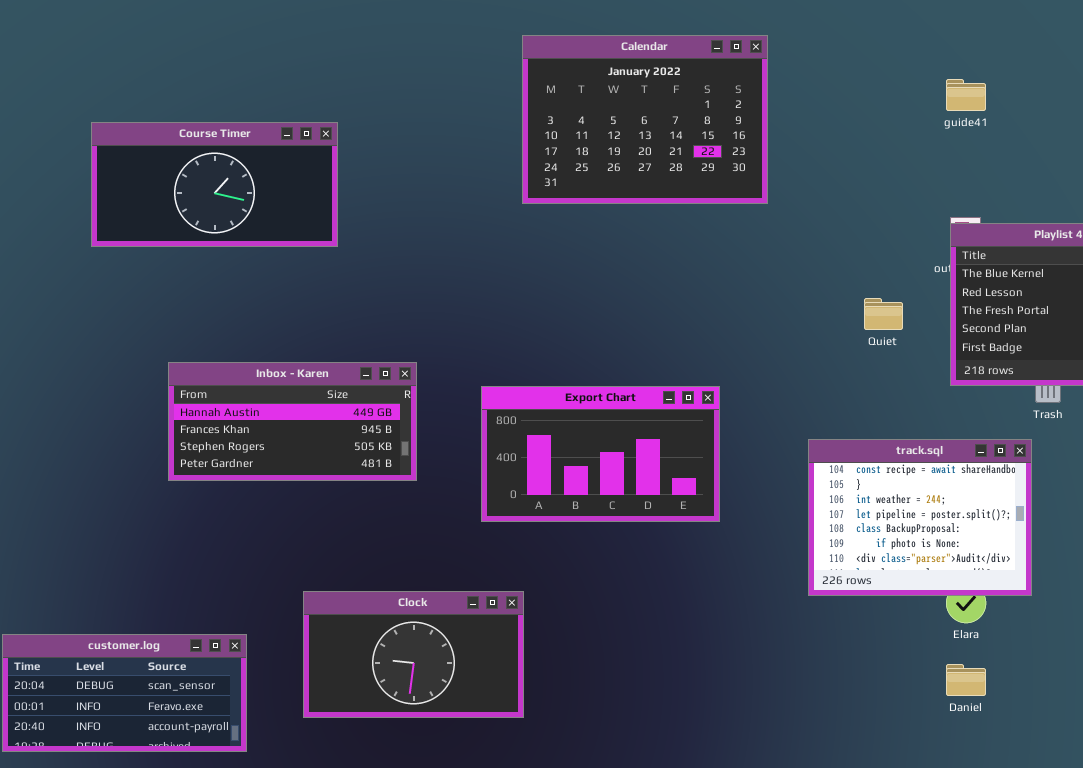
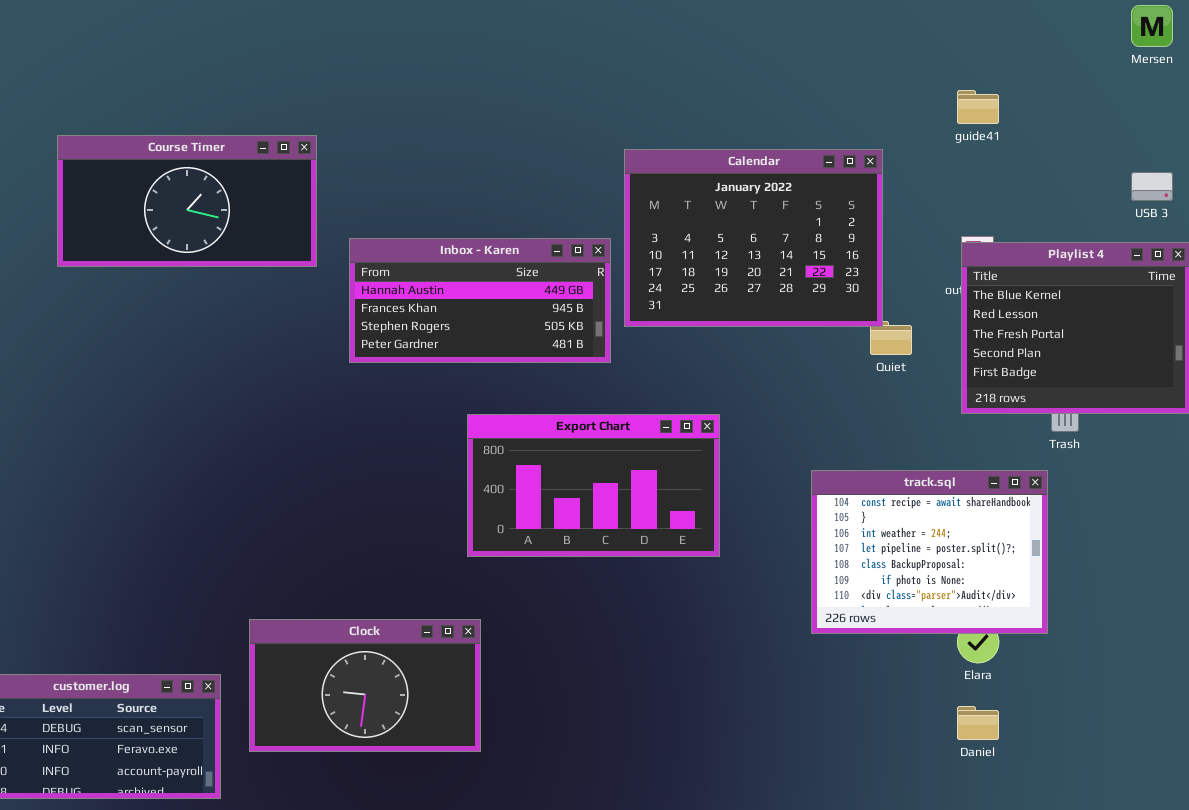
Calendar: [522,35,768,204] -> [624,149,883,327], moved
Inbox - Karen: [168,362,417,481] -> [349,238,611,363], moved
Clock: [303,591,524,718] -> [249,619,481,752], moved

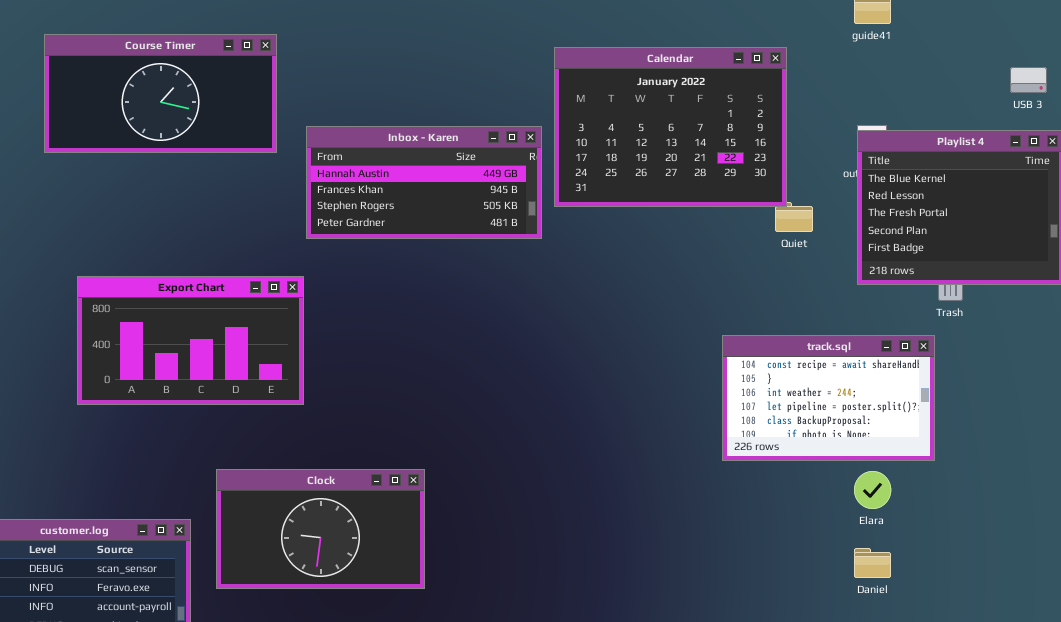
Export Chart: [467,414,720,557] -> [77,276,304,405], moved
track.sql: [811,470,1048,634] -> [722,335,935,461], resized

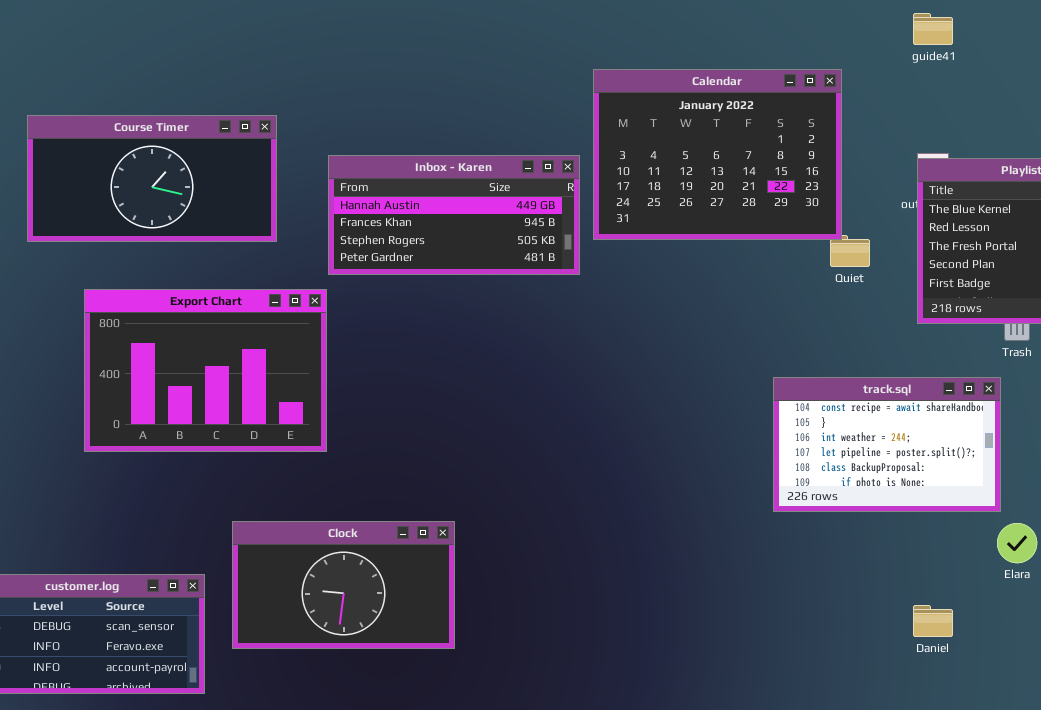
Course Timer: [44,34,277,153] -> [27,115,277,242], moved
Export Chart: [77,276,304,405] -> [84,289,327,452], resized
Elara: [854,471,891,509] -> [997,523,1037,563], moved

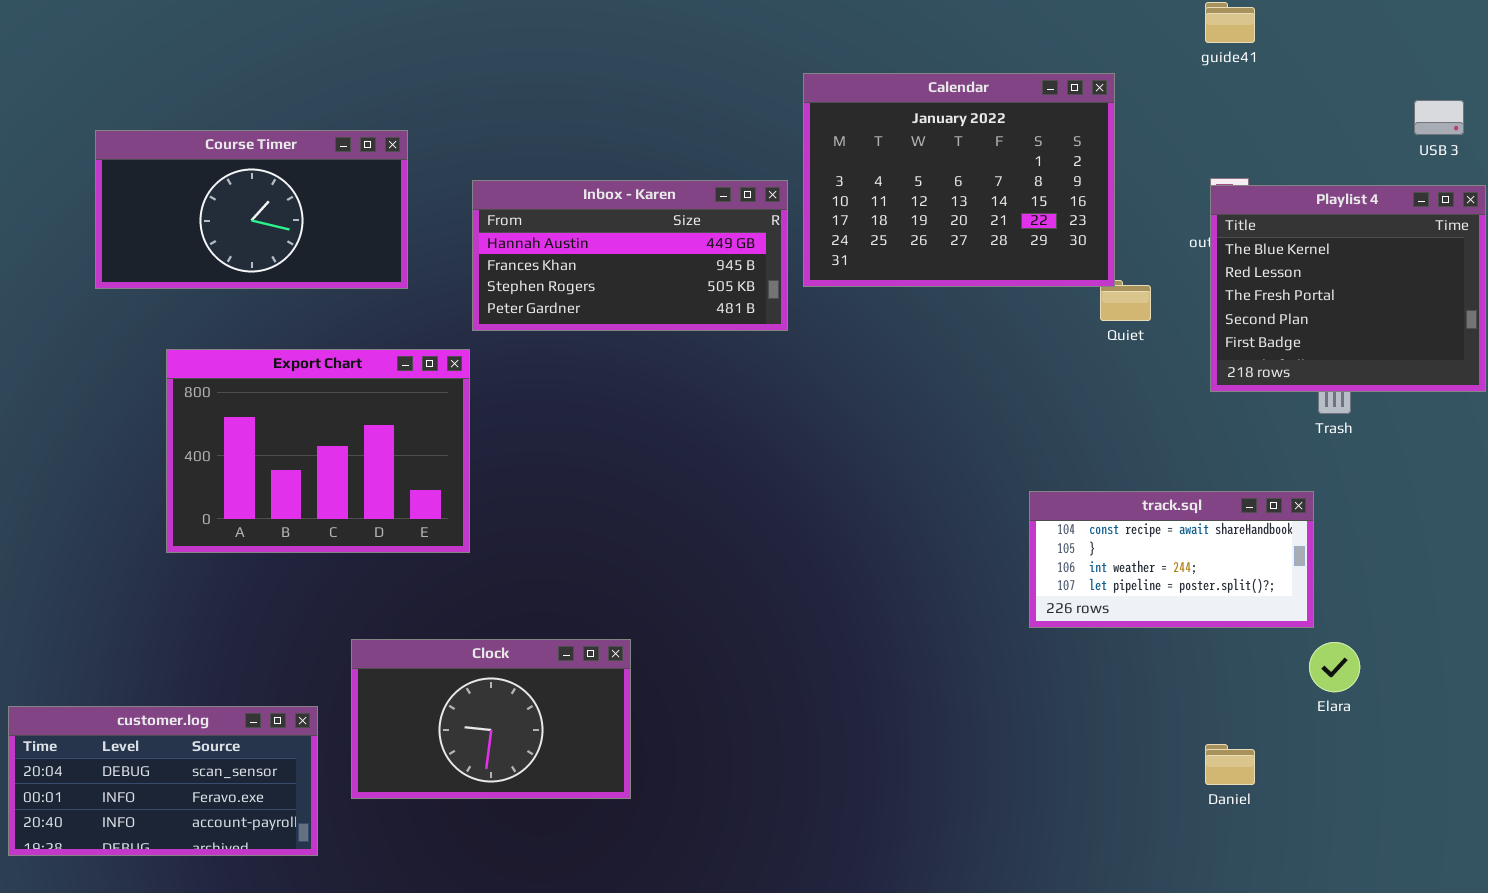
track.sql: [773,377,1001,512] -> [1029,491,1314,628], resized

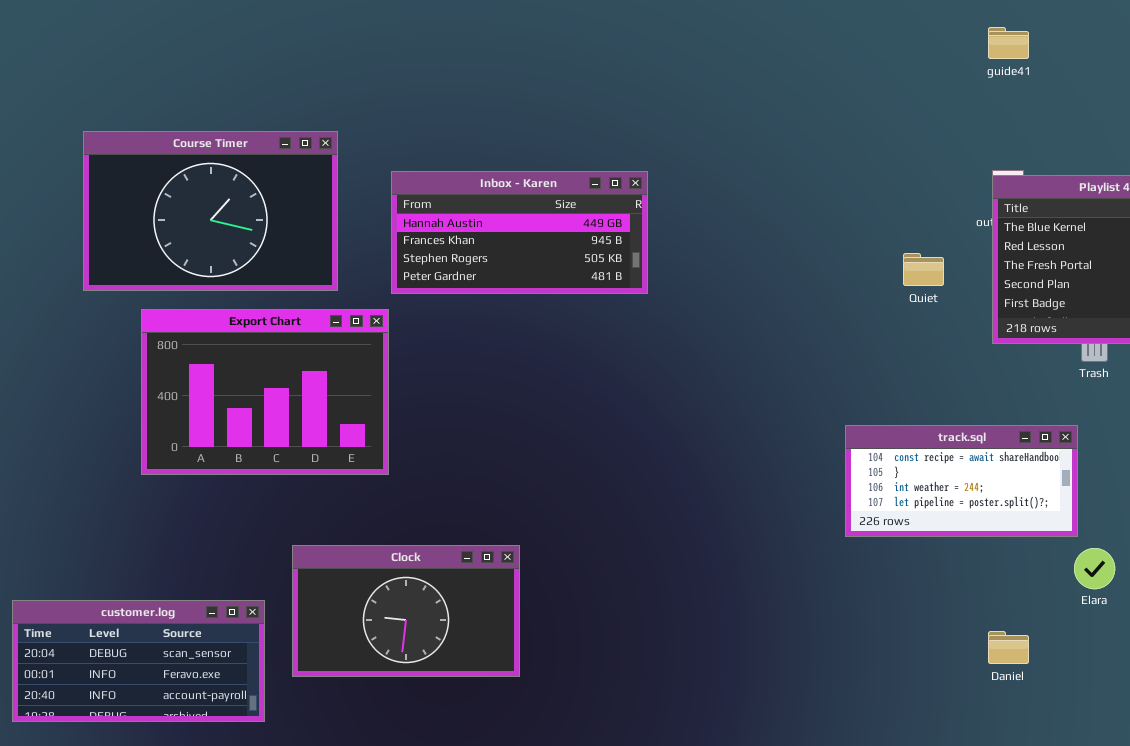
Calendar: [803,73,1115,287] -> none, closed
Course Timer: [95,130,408,289] -> [83,131,338,291], resized

